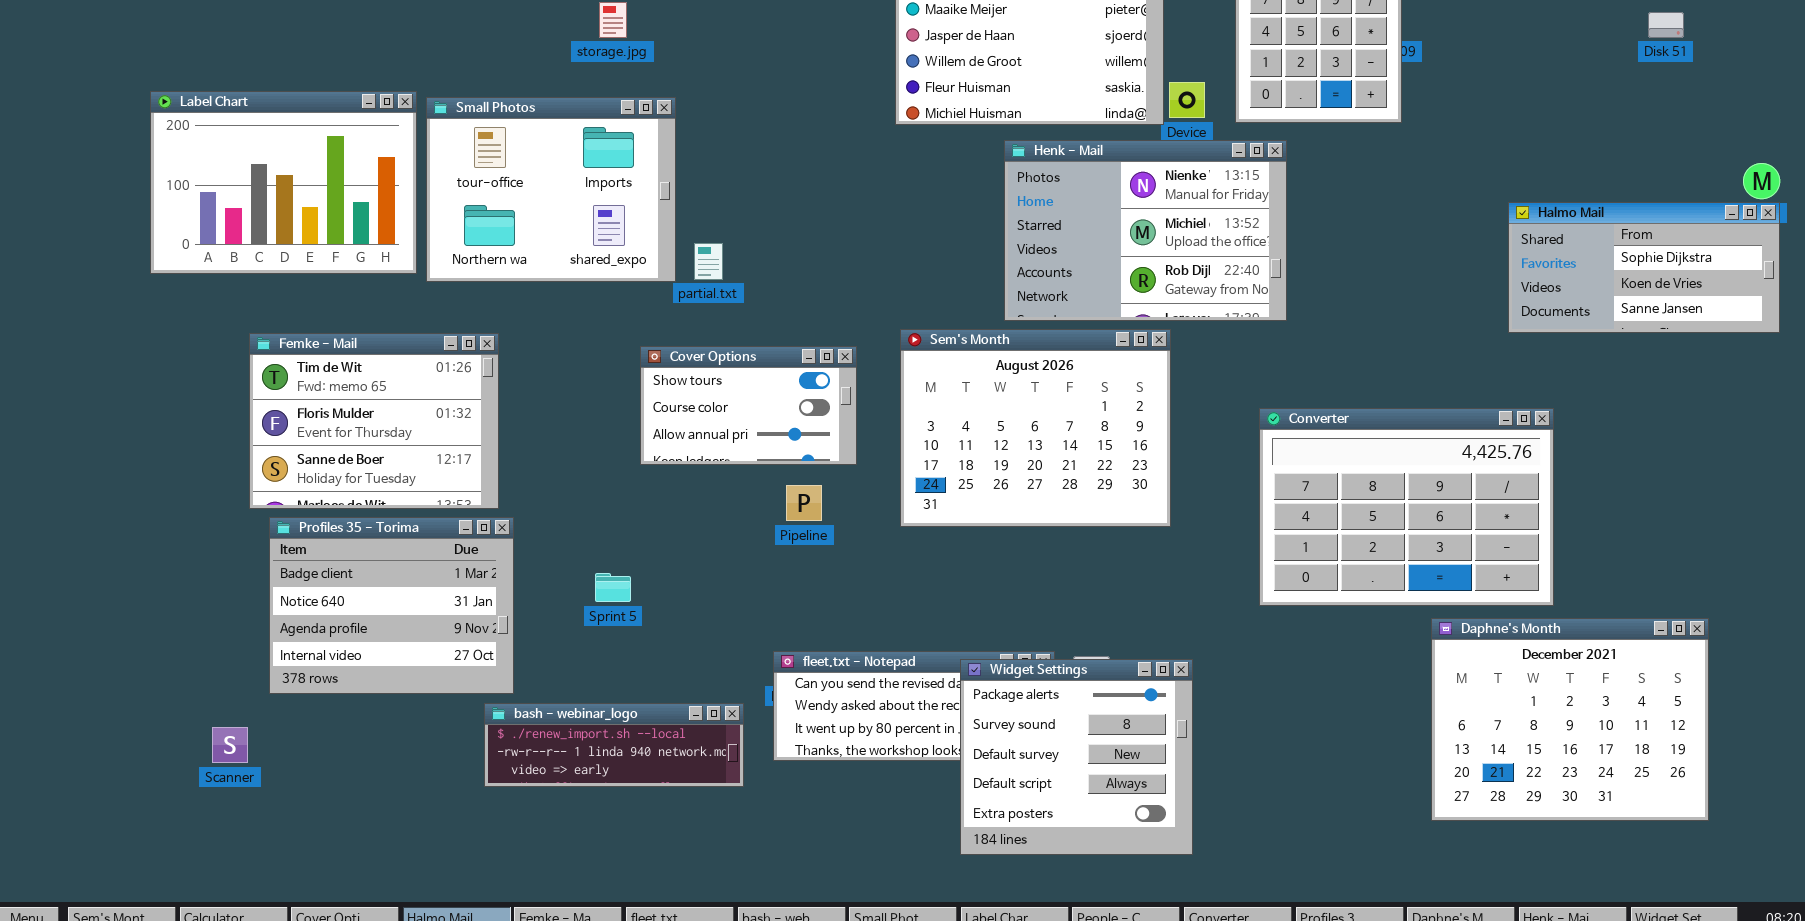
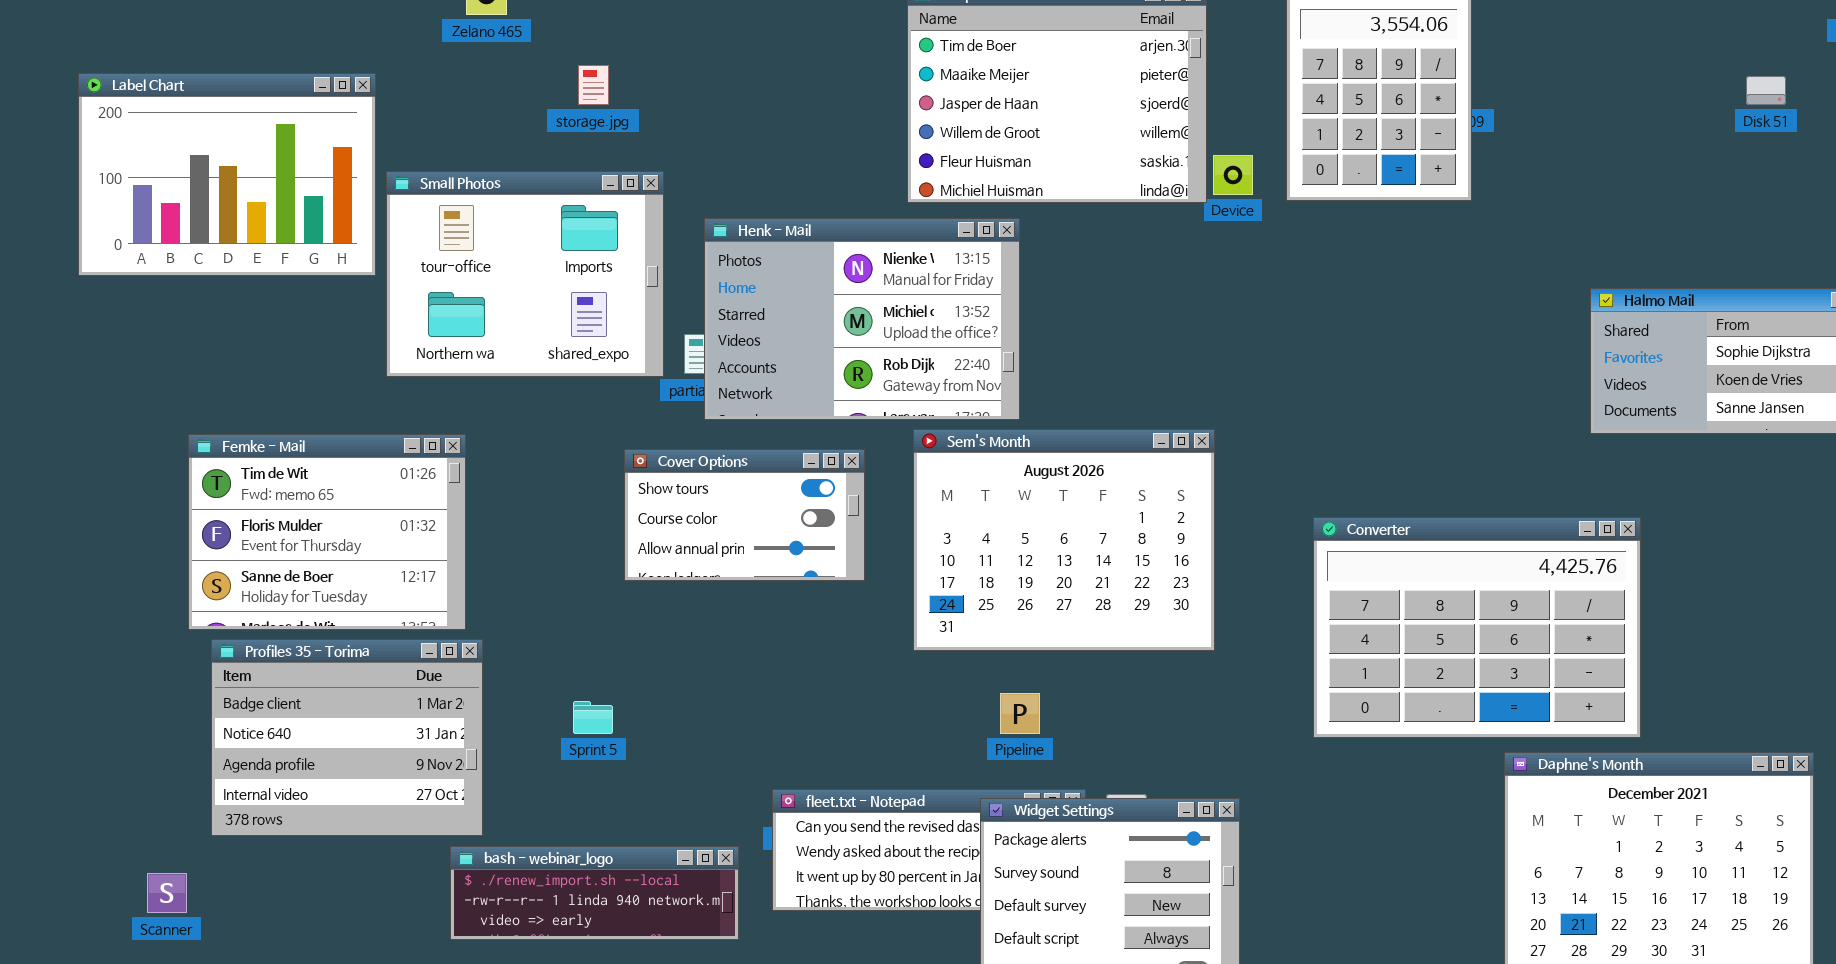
Label Chart: [150,91,417,274] -> [78,73,376,276], moved
Henk - Mail: [1004,140,1287,321] -> [704,218,1020,420], moved
Pipeline: [786,485,822,521] -> [1000,693,1040,734], moved

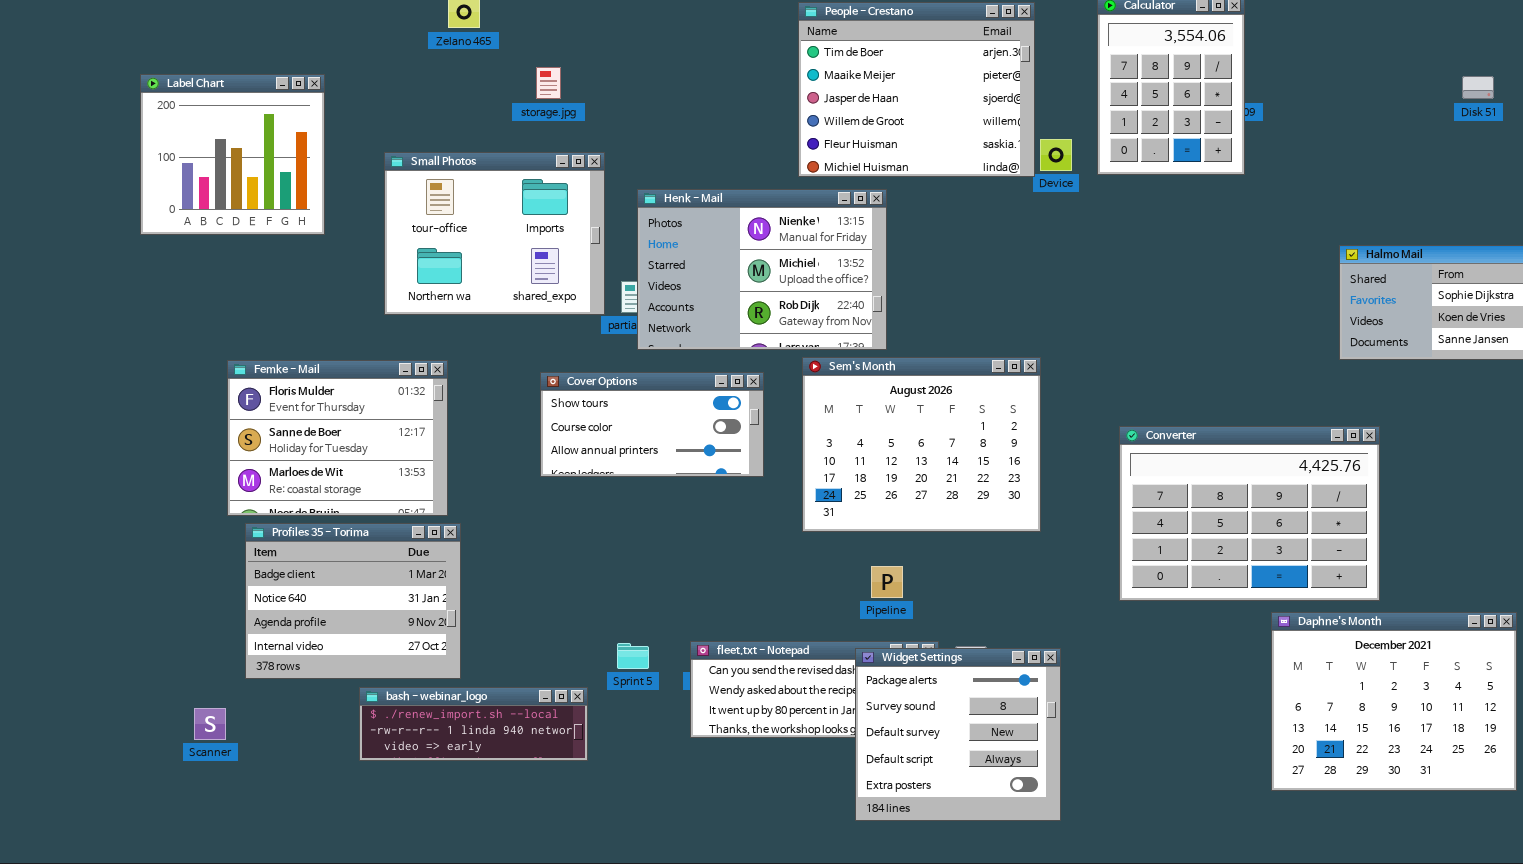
Label Chart: [78,73,376,276] -> [140,74,325,235], resized
Femke - Mail: [188,434,466,630] -> [227,360,448,516], scrolled down 1 row
Cover Options: [624,449,865,581] -> [540,372,764,477], resized
Sprint 5: [573,701,613,734] -> [617,643,649,669], moved
bash - webinar_logo: [450,846,739,940] -> [359,687,588,761], moved

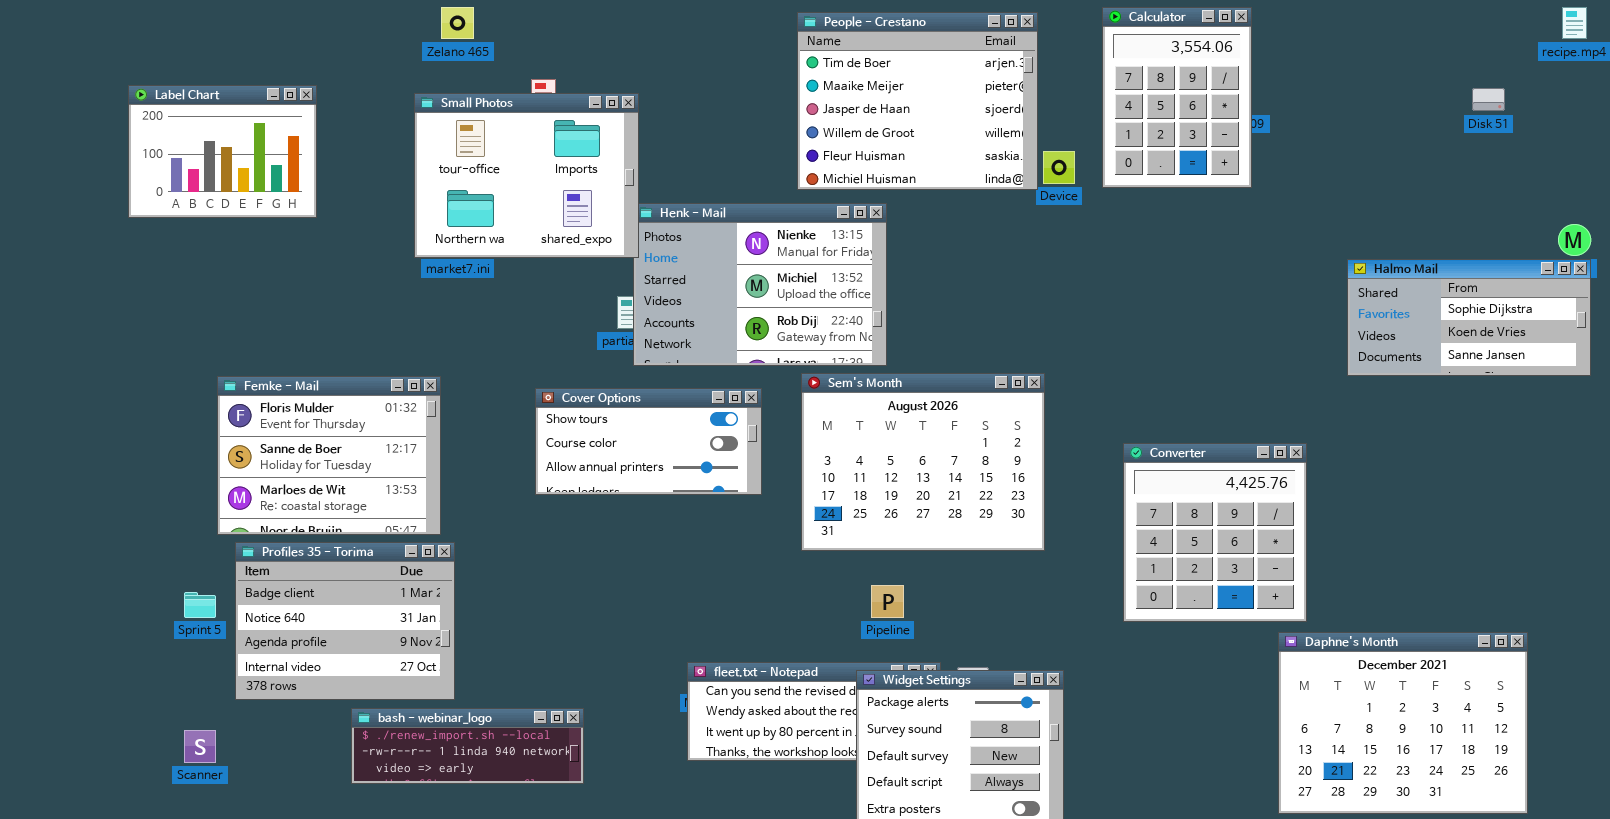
Label Chart: [140,74,325,235] -> [128,85,317,218], resized
Small Photos: [384,152,605,315] -> [414,93,639,258], moved
Converter: [1119,426,1380,601] -> [1123,443,1307,622], resized
Sprint 5: [617,643,649,669] -> [184,592,216,618], moved

